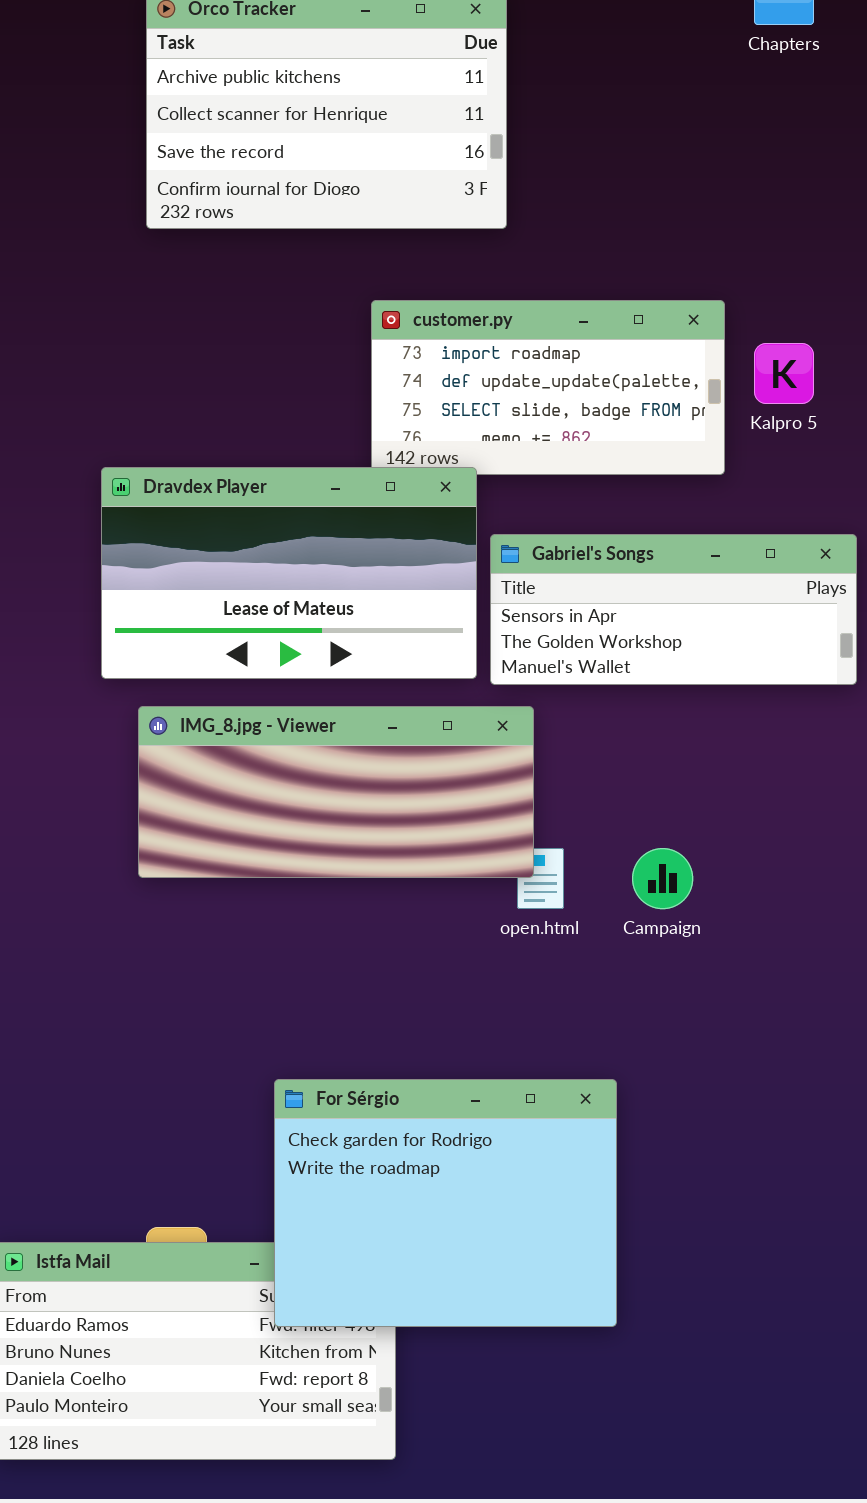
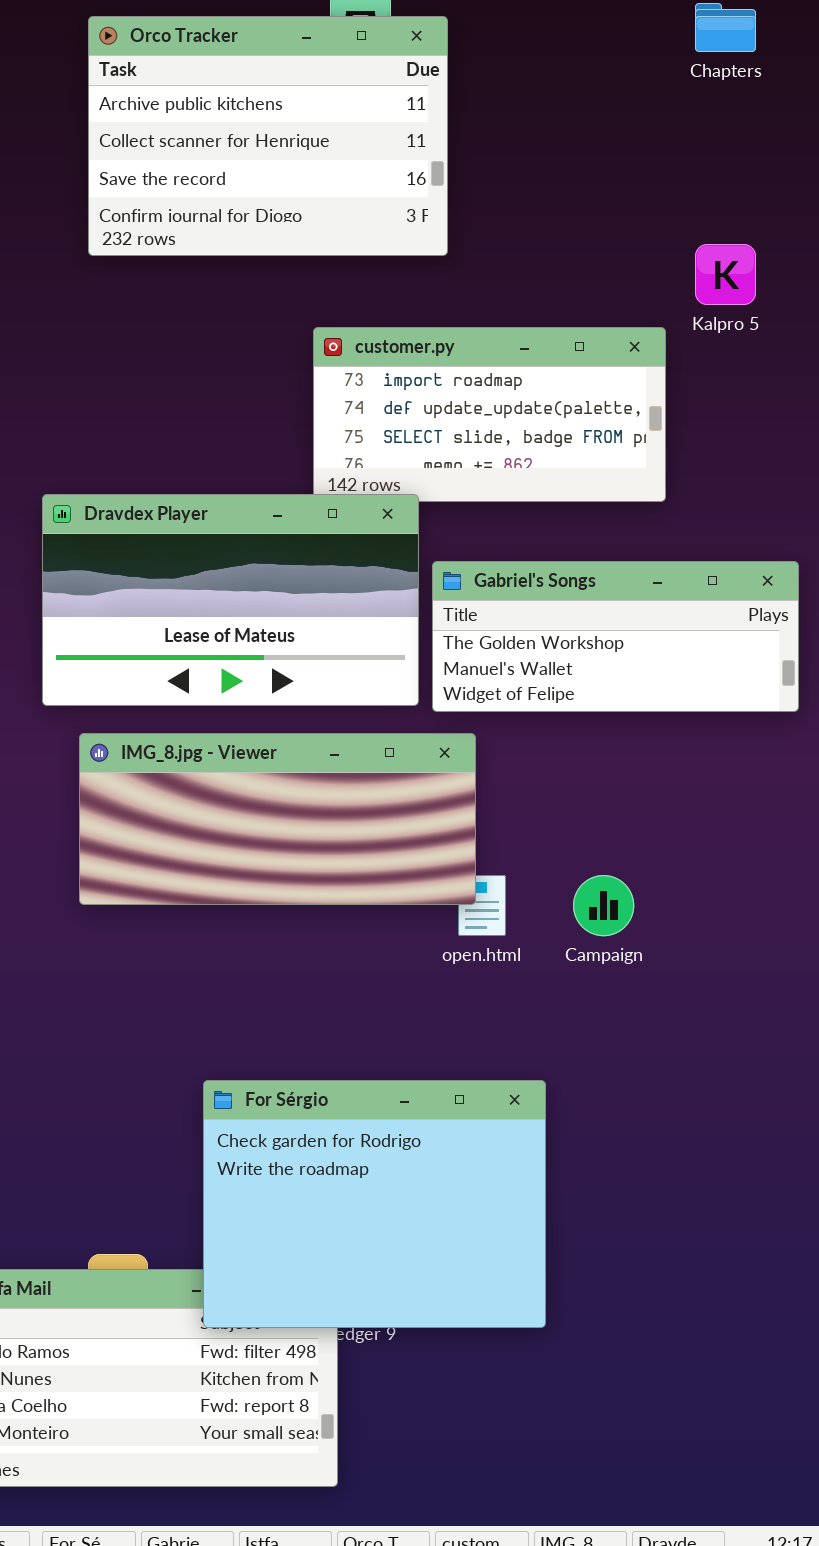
Kalpro 5: [754,343,814,404] -> [695,244,756,305], moved
Gabriel's Songs: [490,534,857,685] -> [432,561,799,712], scrolled down 1 row
For Sérgio: [274,1079,617,1327] -> [203,1080,546,1328], moved

